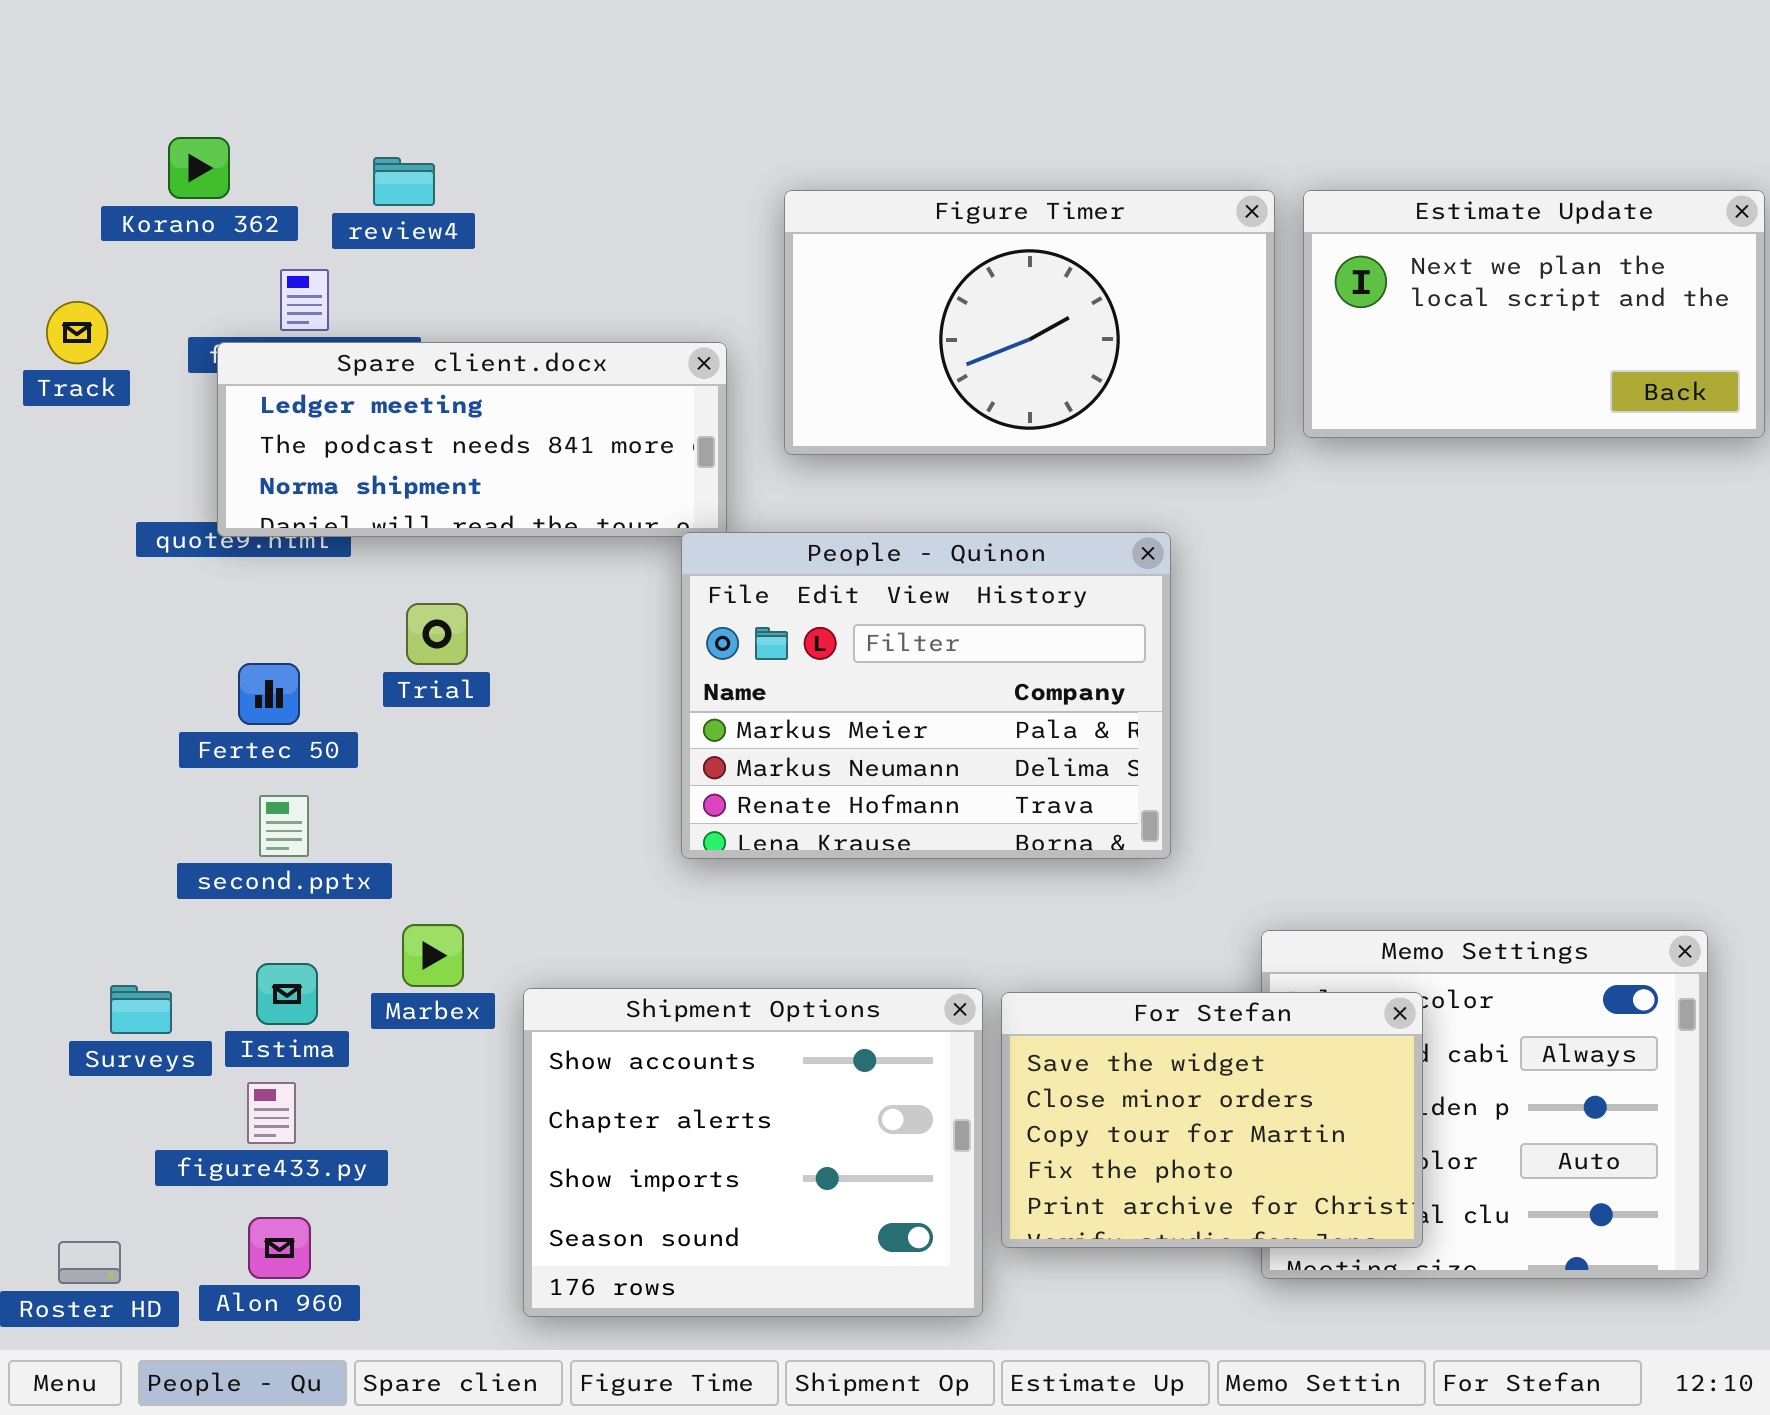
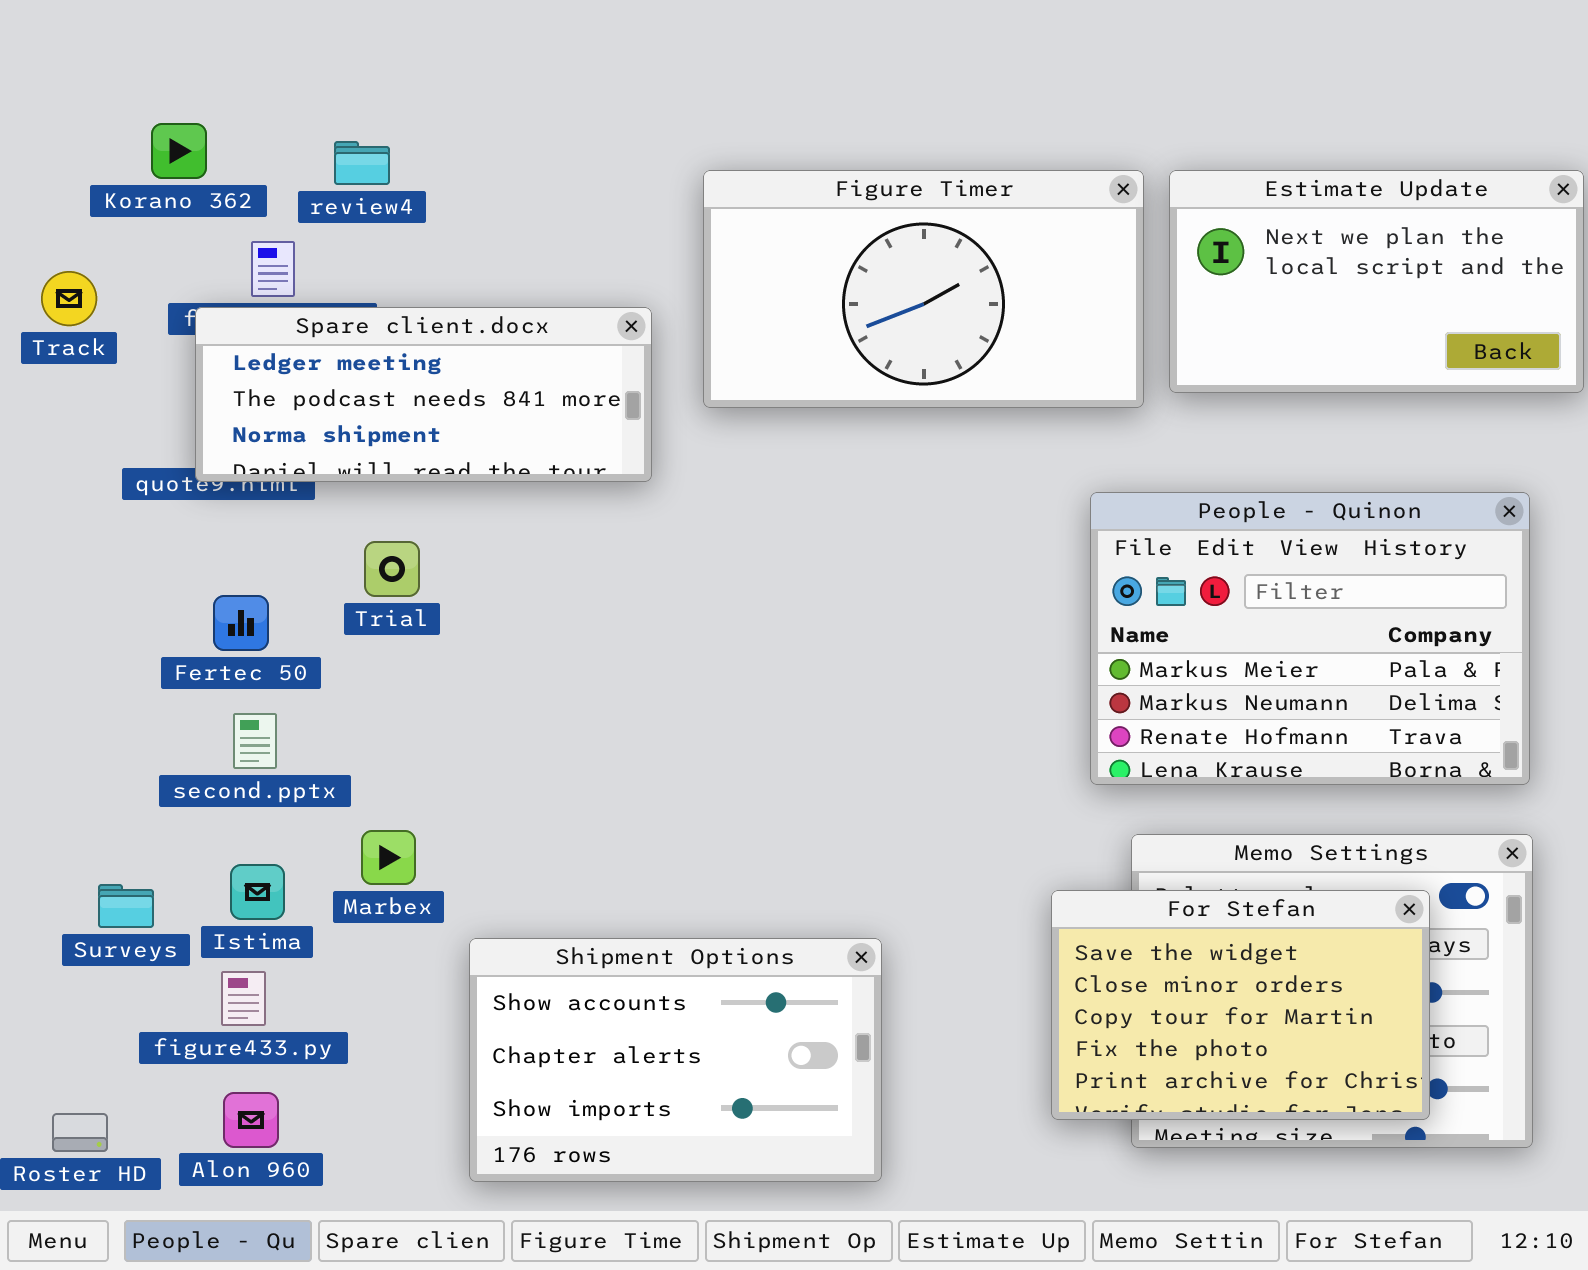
People - Quinon: [681,532,1171,859] -> [1090,492,1530,785], moved
Shipment Options: [523,988,983,1317] -> [469,938,882,1182], resized
For Stefan: [1001,992,1423,1248] -> [1051,890,1430,1120], moved

